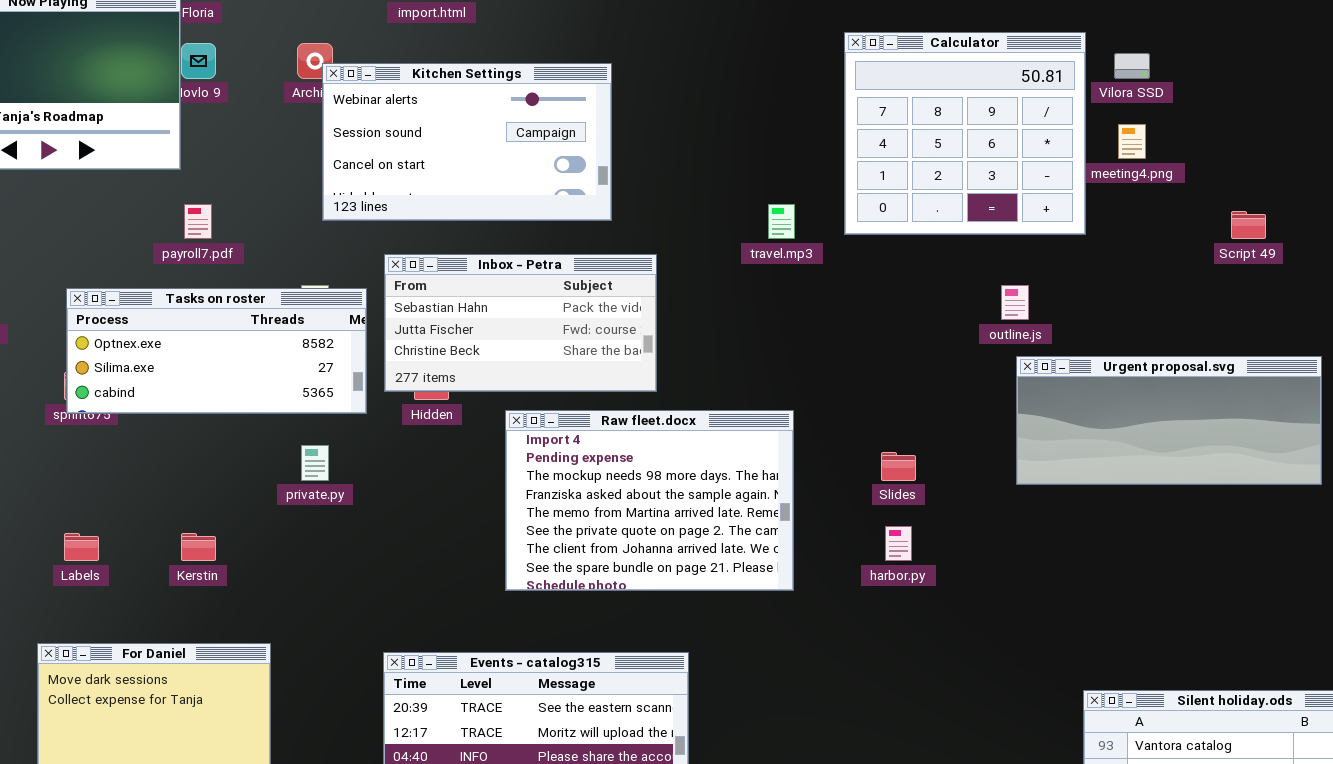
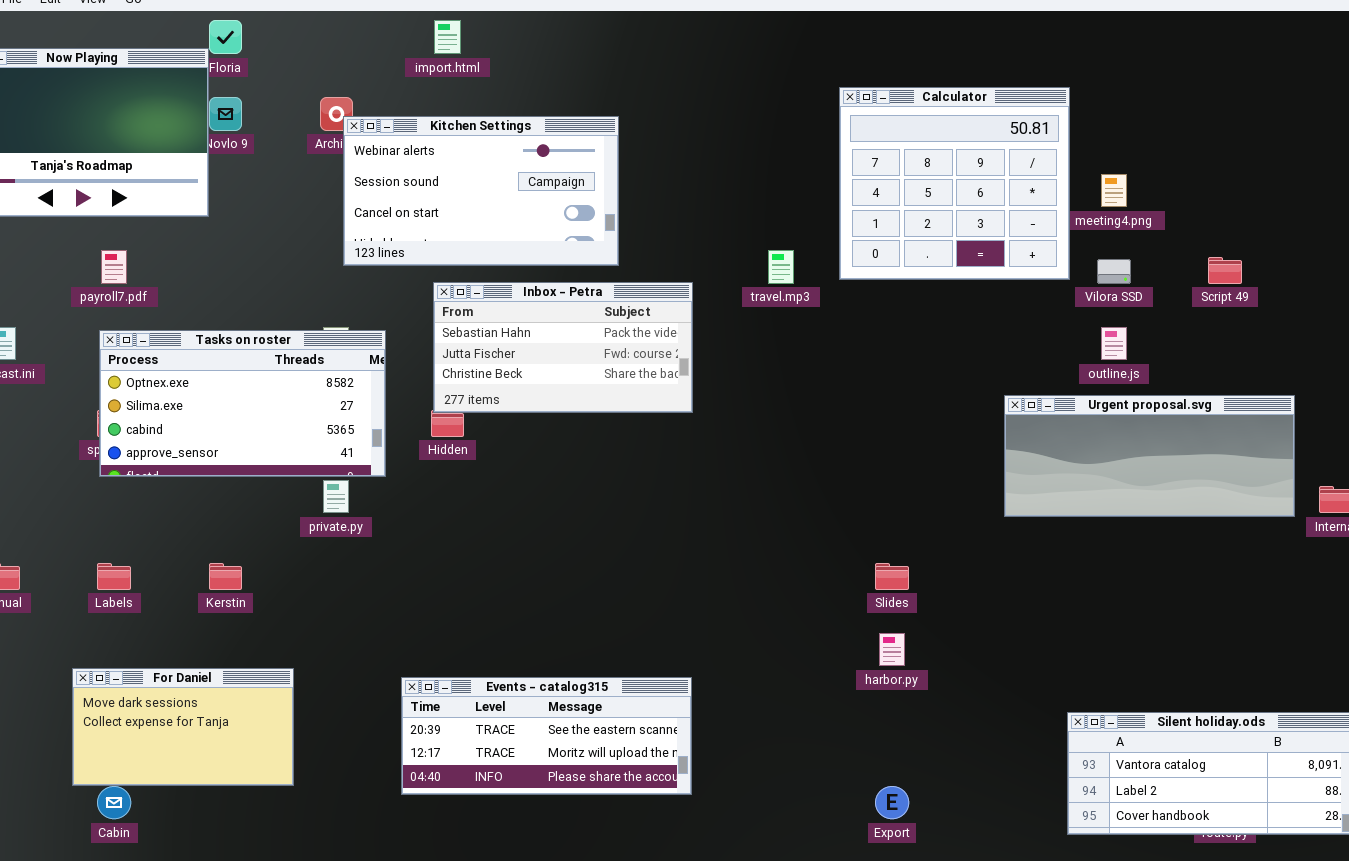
Vilora SSD: [1114,53,1150,79] -> [1097,259,1131,284], moved
payroll7.pdf: [184,204,212,239] -> [101,250,127,284], moved
Inbox - Petra: [384,254,657,392] -> [433,282,693,413], moved
outline.js: [1001,285,1029,320] -> [1101,327,1127,360], moved
Tasks on roster: [66,288,367,414] -> [99,330,386,477], resized
Raw fleet.docx: [505,410,794,591] -> none, closed
Slides: [881,452,916,481] -> [875,563,909,590], moved
harbor.py: [885,526,912,561] -> [879,633,905,666], moved

